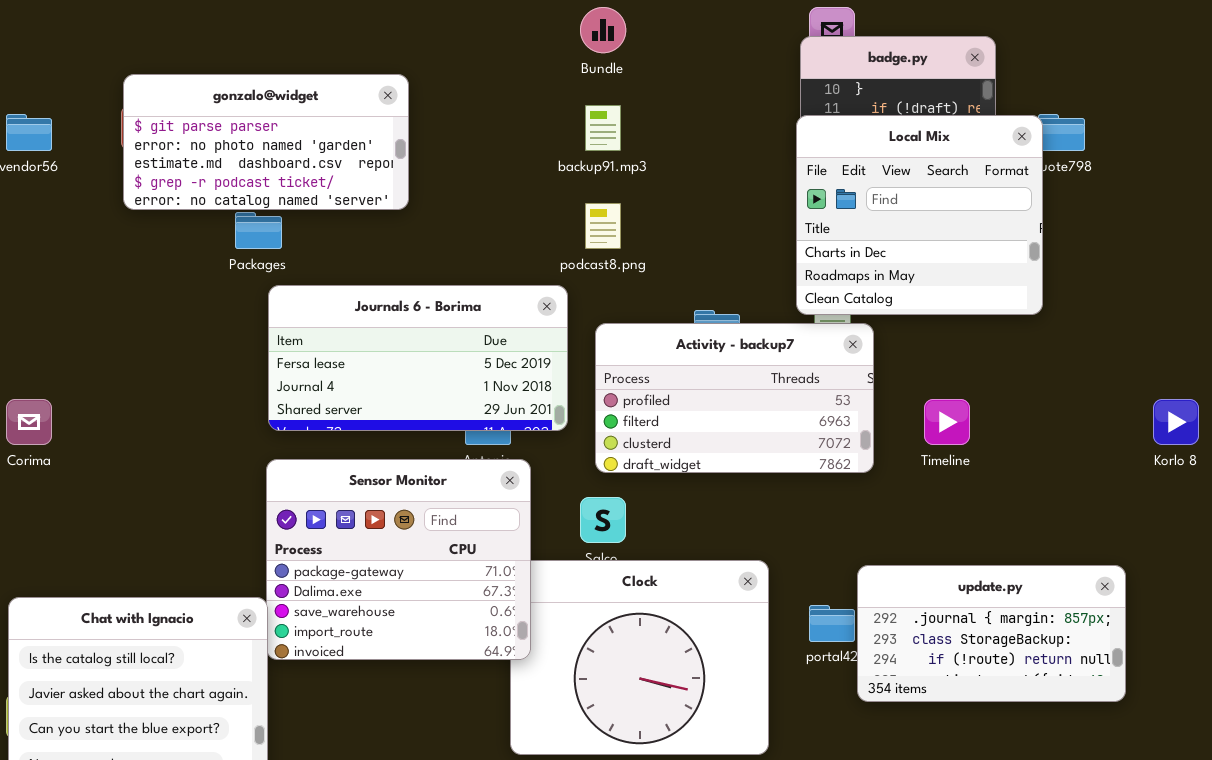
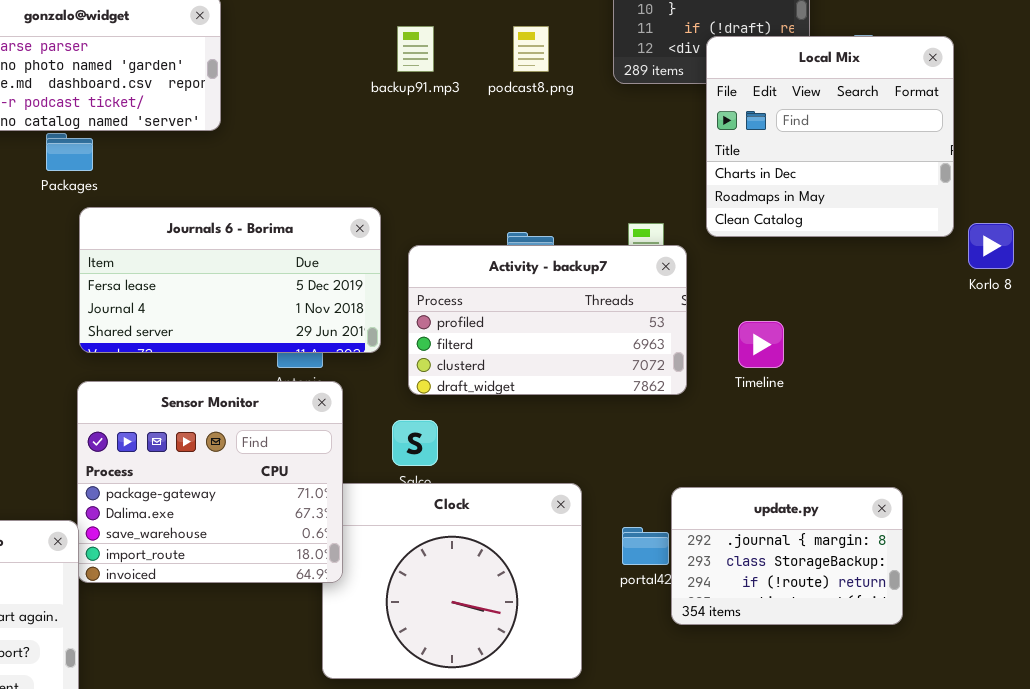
Local Mix: [796,115,1043,315] -> [706,36,954,237], moved
podcast8.png: [585,203,621,249] -> [513,26,549,72], moved
Korlo 8: [1153,399,1199,445] -> [968,223,1014,269], moved
update.py: [857,565,1126,702] -> [671,487,903,625], resized

